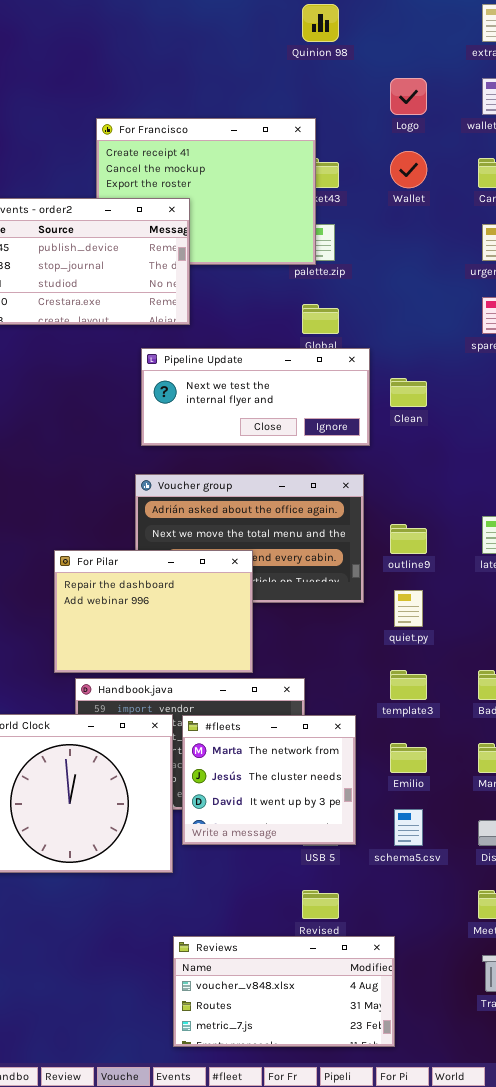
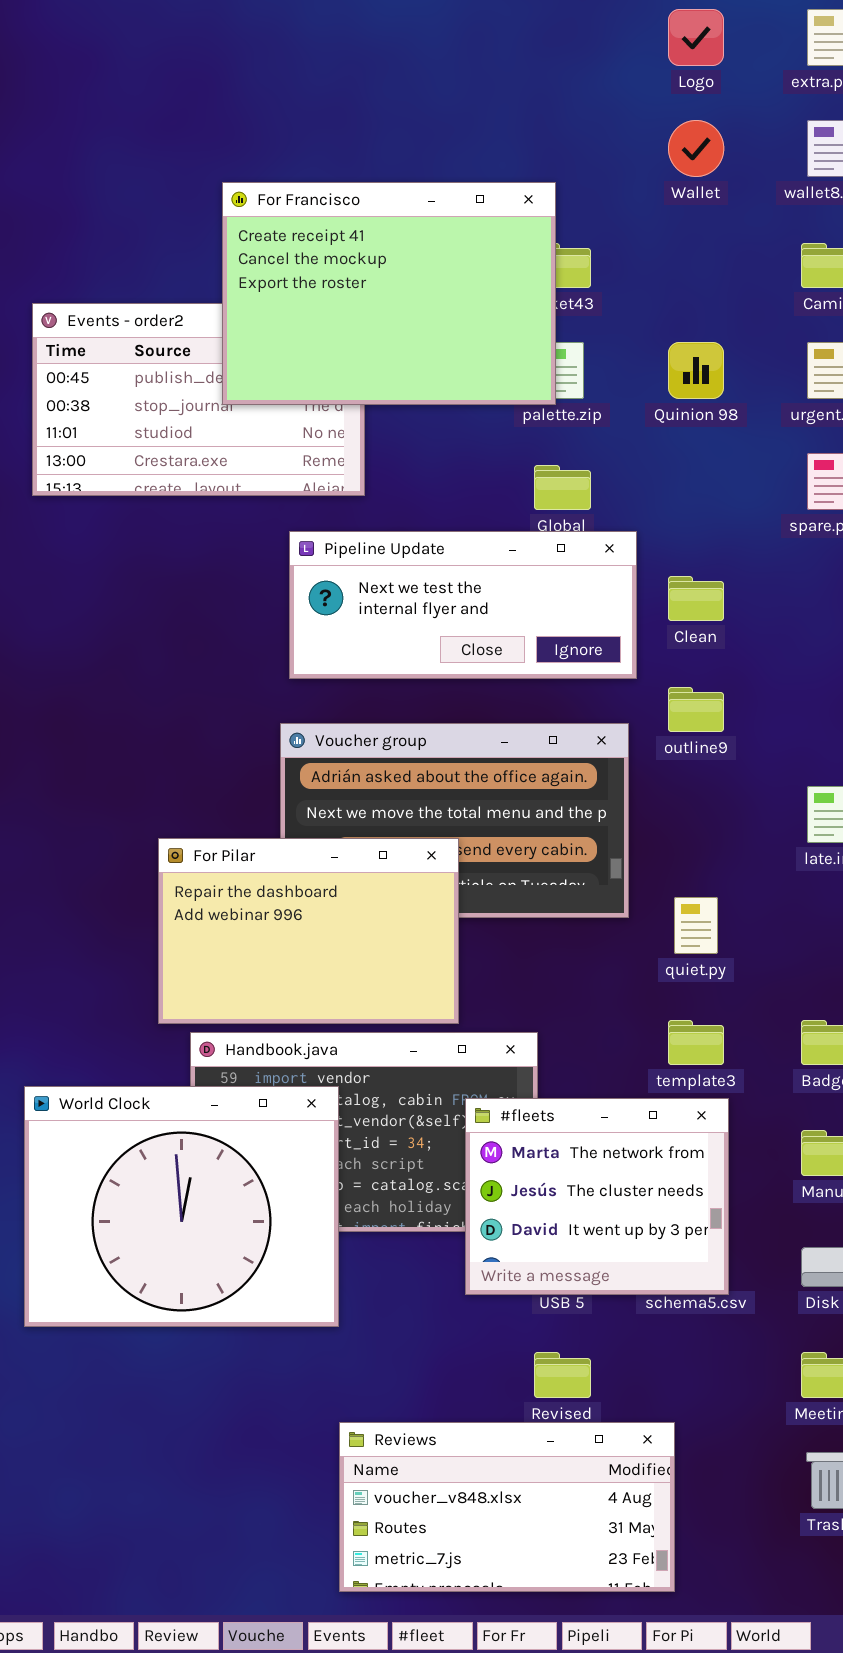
Quinion 98: [302,4,339,42] -> [668,342,724,399], moved
Logo: [390,78,427,115] -> [668,9,724,66], moved
For Francisco: [96,118,316,265] -> [222,182,556,405], raised
Wallet: [390,151,427,188] -> [668,120,724,177], moved
outline9: [390,524,427,554] -> [668,687,724,732], moved
#fleets: [182,715,356,845] -> [465,1098,729,1295], moved

